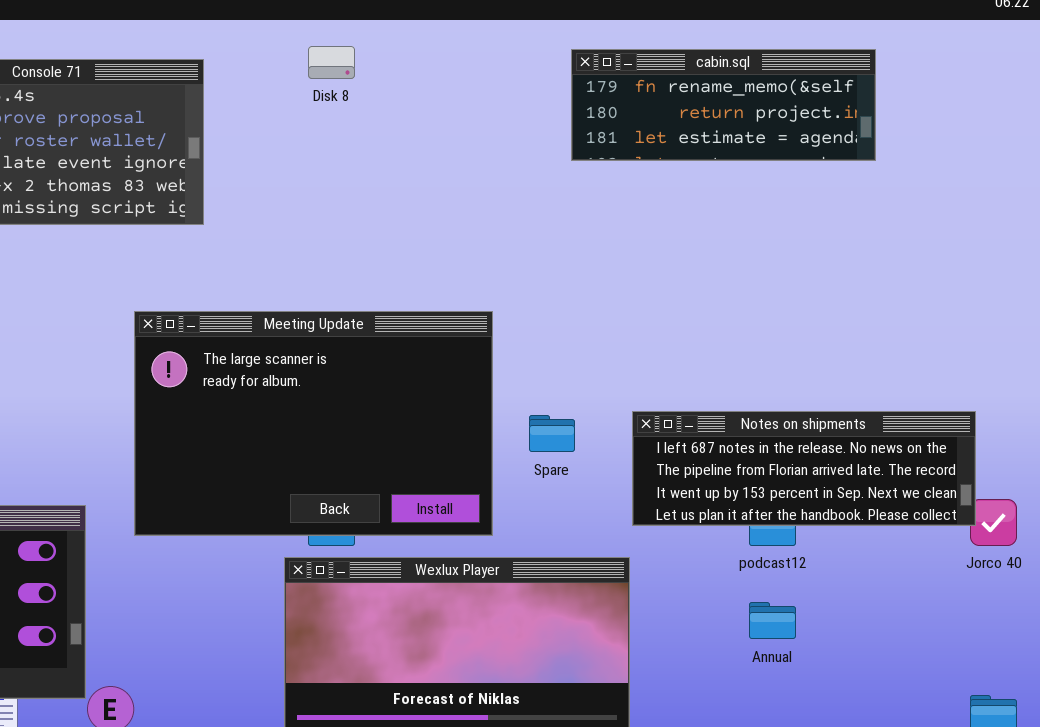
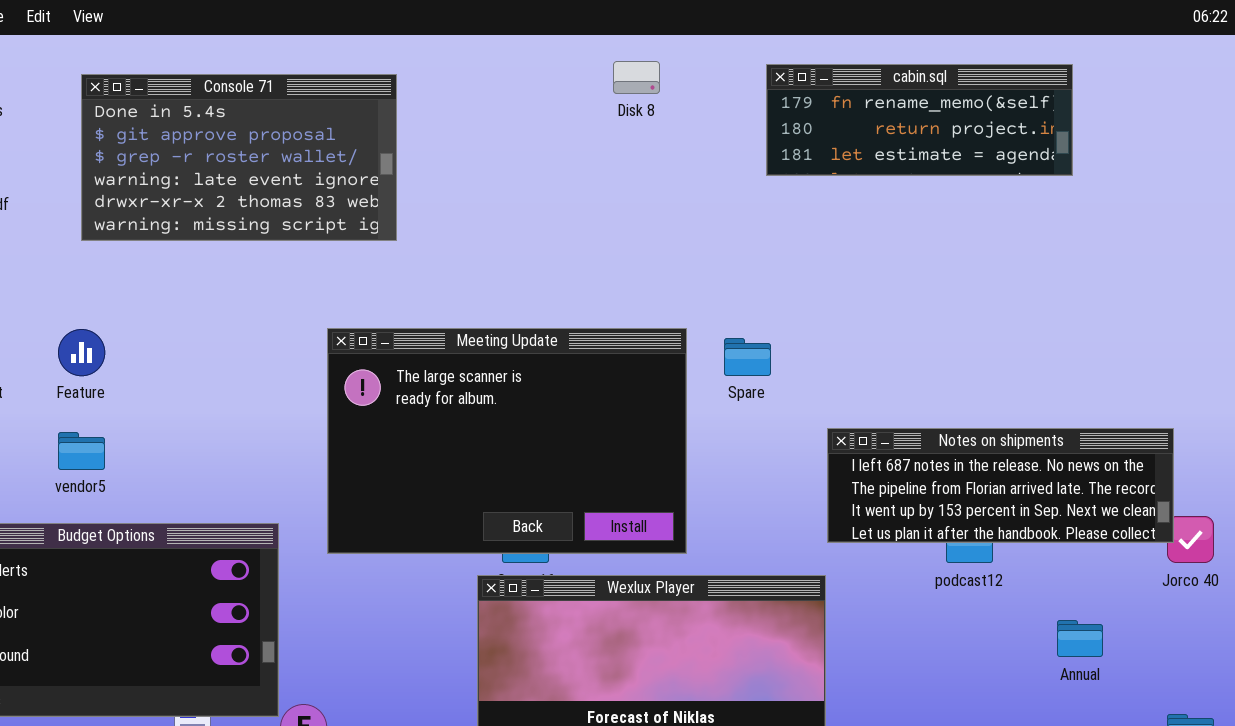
Disk 8: [308,46,355,79] -> [613,61,660,94], moved
Spare: [529,415,575,452] -> [724,338,771,376], moved
Annual: [749,602,796,639] -> [1057,620,1103,657], moved

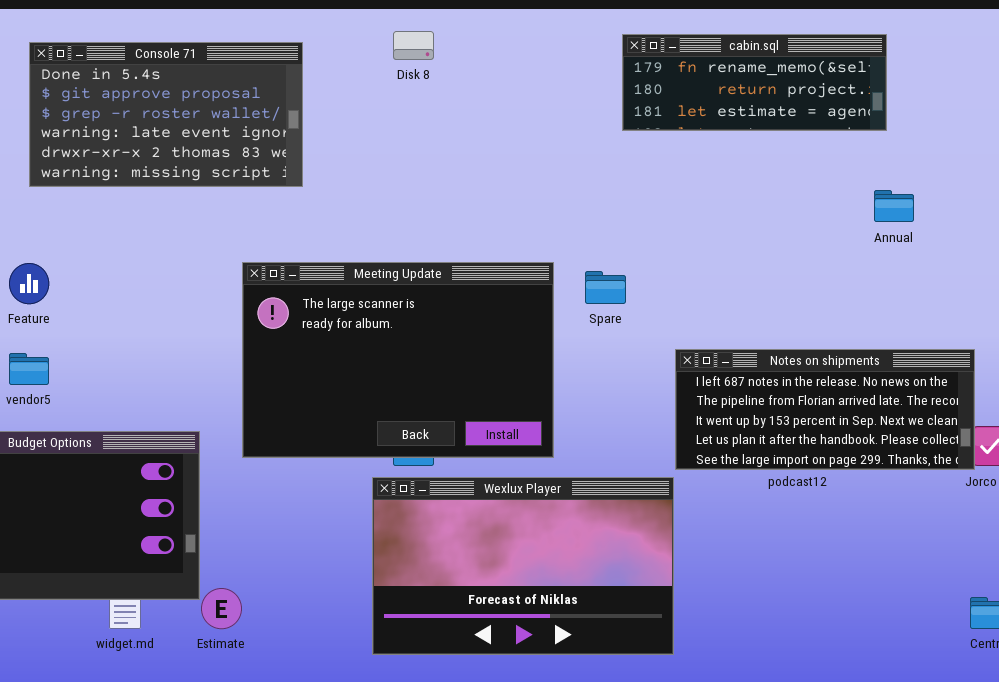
Disk 8: [613,61,660,94] -> [393,31,434,60], moved
Notes on shipments: [827,428,1174,543] -> [675,349,975,470], resized
Annual: [1057,620,1103,657] -> [874,190,914,222], moved

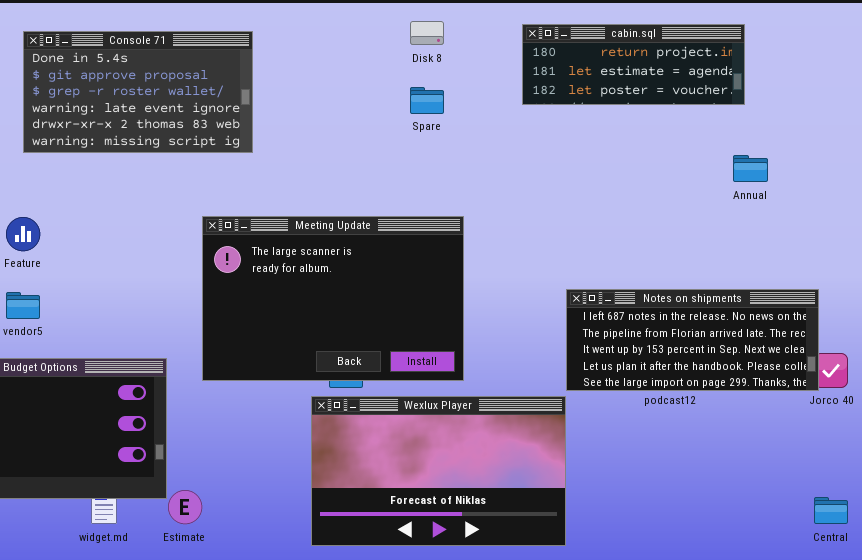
Disk 8: [393,31,434,60] -> [410,21,444,45], moved
cabin.sql: [622,34,887,131] -> [522,24,745,105], scrolled down 1 row
Spare: [585,271,626,304] -> [410,87,444,114], moved

